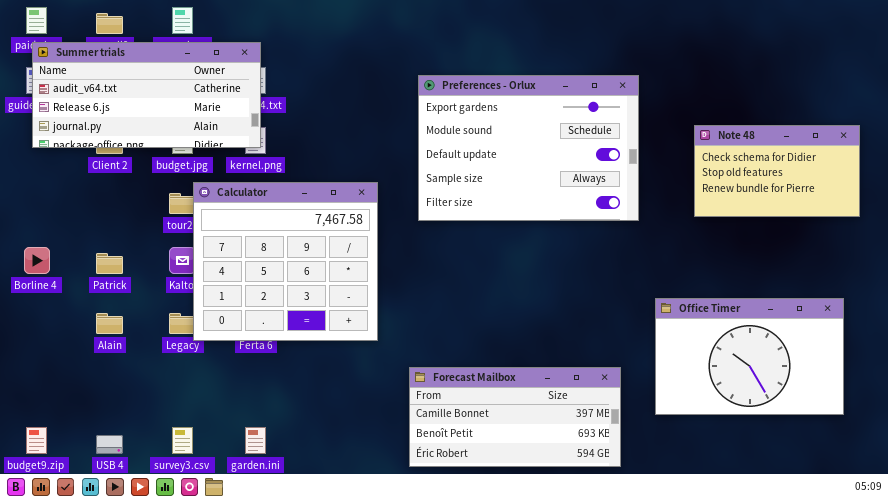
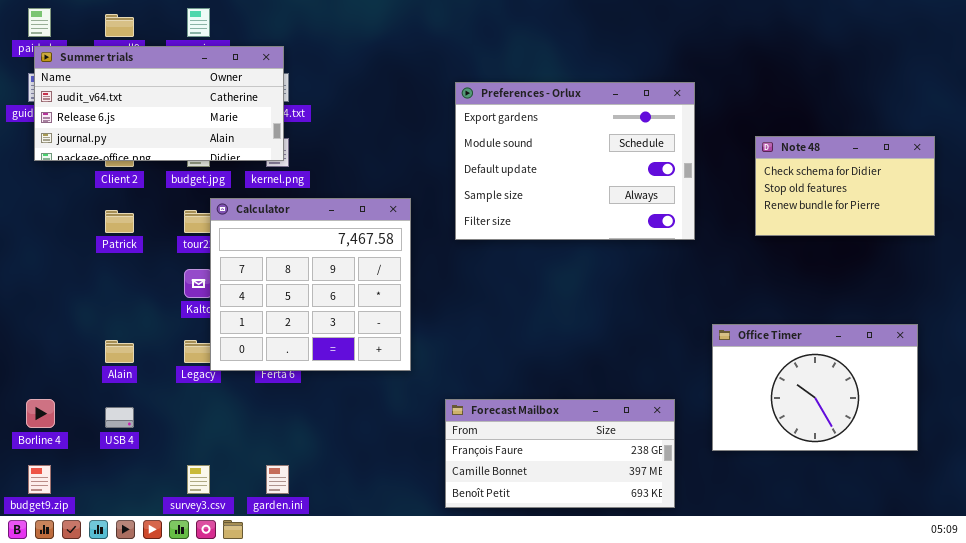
Borline 4: [24,247,50,274] -> [26,399,55,428], moved
Patrick: [96,253,123,274] -> [105,210,134,233], moved
Forecast Mailbox: [409,367,621,467] -> [445,399,675,508], scrolled up 1 row
USB 4: [96,435,123,454] -> [105,407,134,428], moved

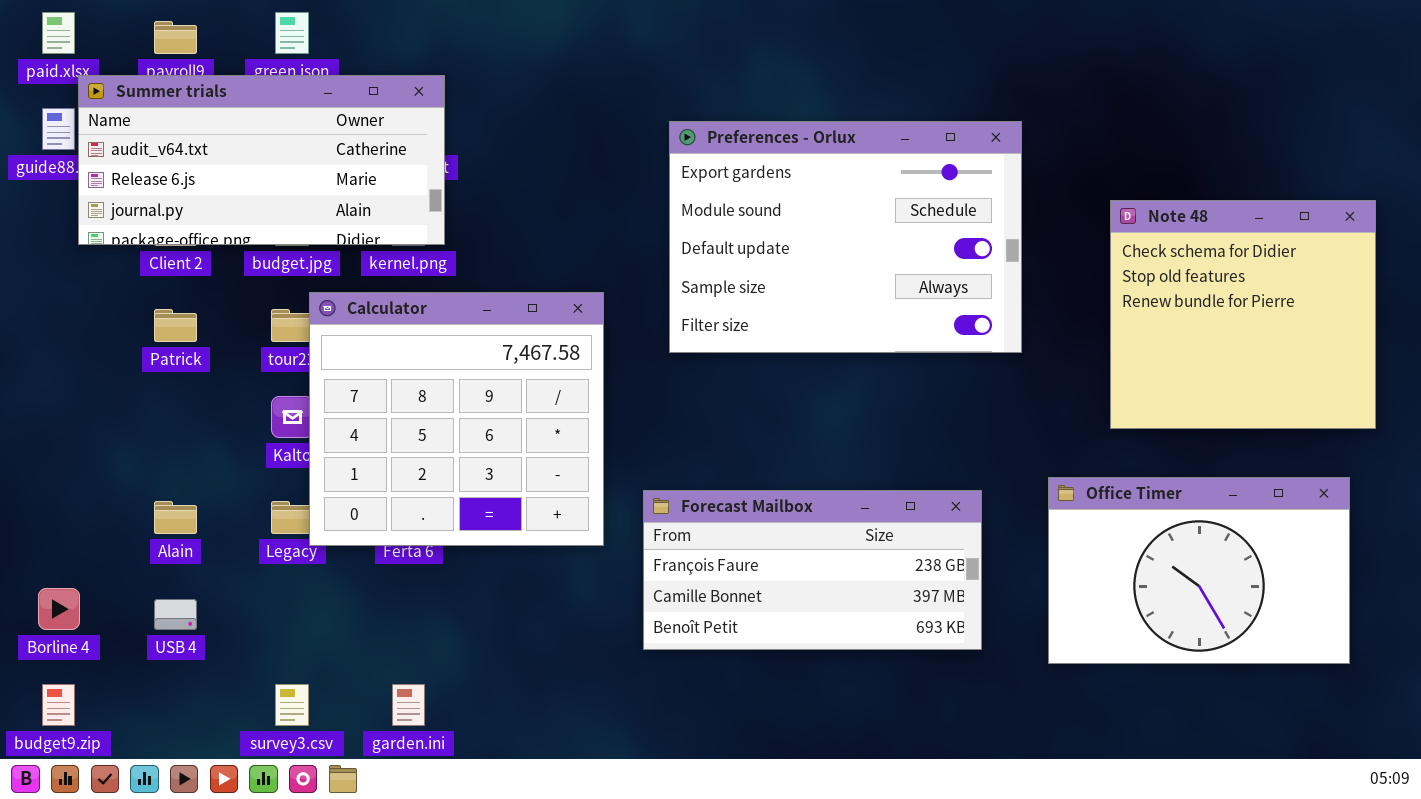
Summer trials: [34,46,284,161] -> [78,75,445,245], moved
Note 48: [755,136,935,236] -> [1110,200,1376,429], resized
Forecast Mailbox: [445,399,675,508] -> [643,490,982,650], moved

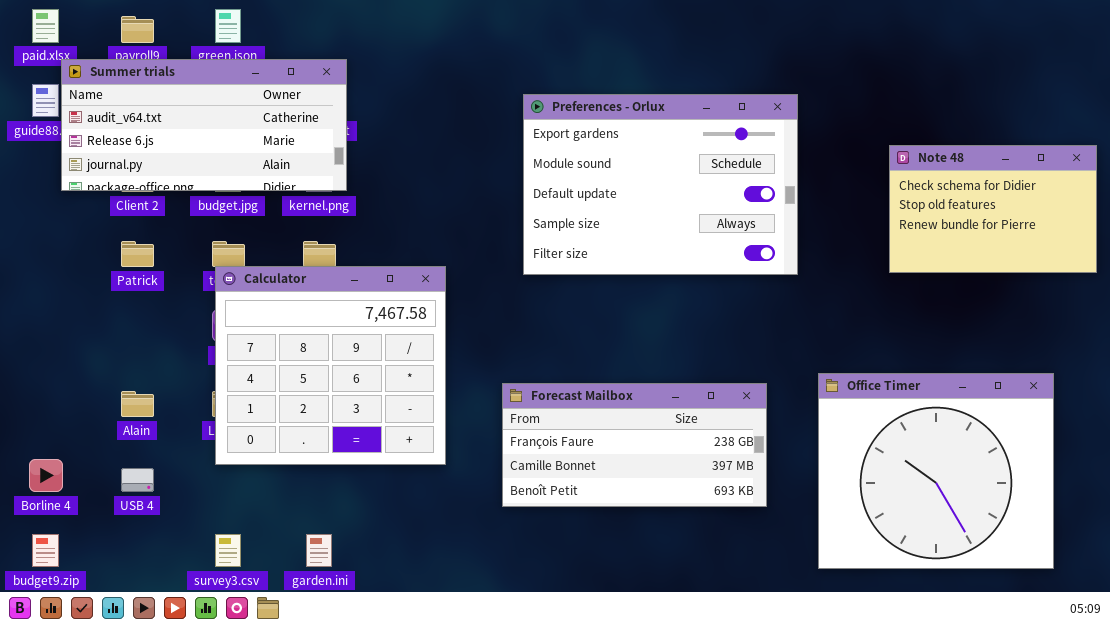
Note 48: [1110,200,1376,429] -> [889,145,1097,273], moved, resized
Calculator: [309,292,604,546] -> [215,266,446,465], moved
Office Timer: [1048,477,1350,664] -> [818,373,1054,569], resized

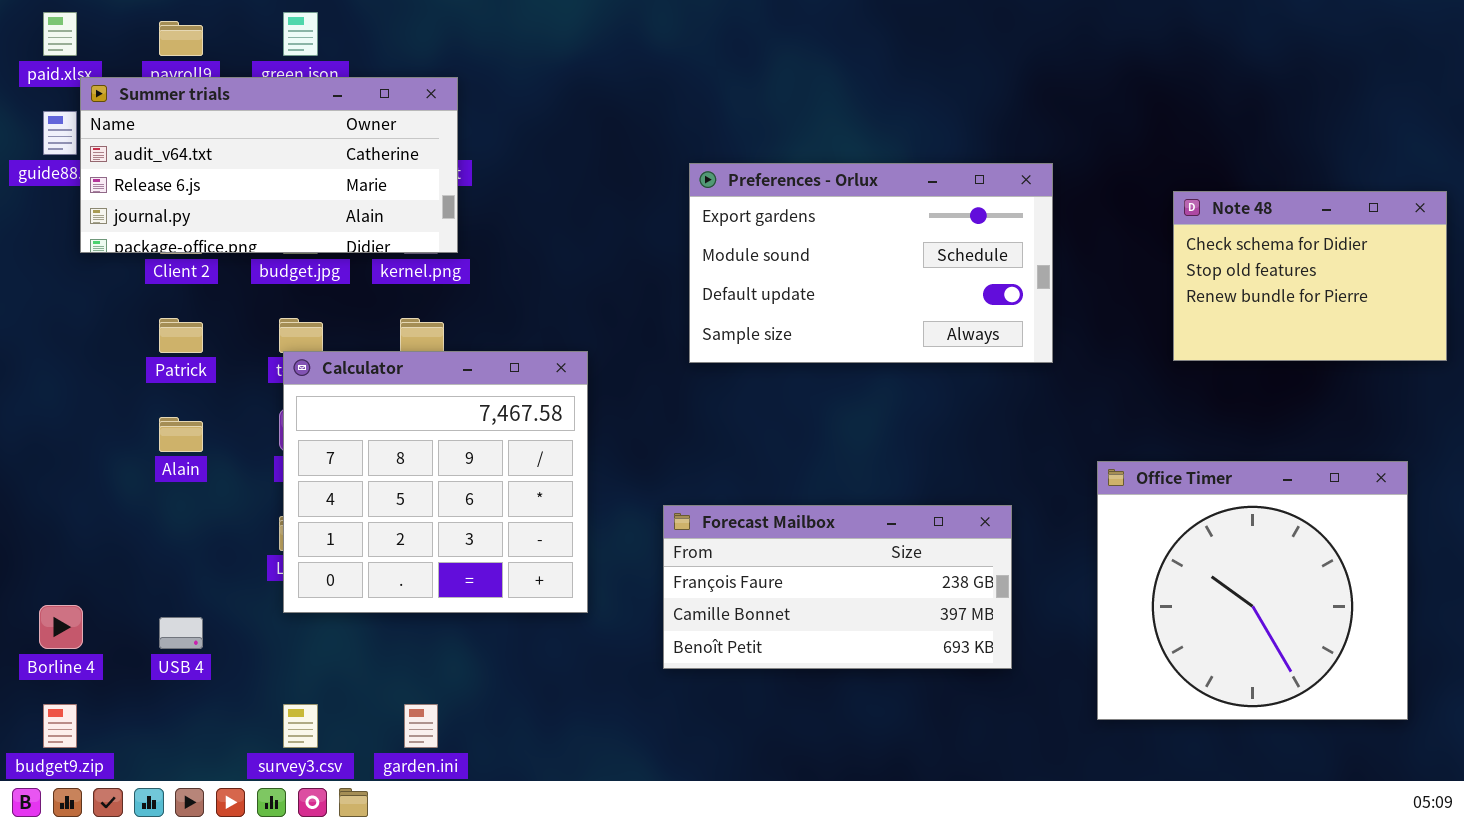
Preferences - Orlux: [523,94,798,275] -> [689,163,1053,363], resized
Office Timer: [818,373,1054,569] -> [1097,461,1408,720], moved
Alain: [121,391,154,417] -> [159,417,203,452], moved

